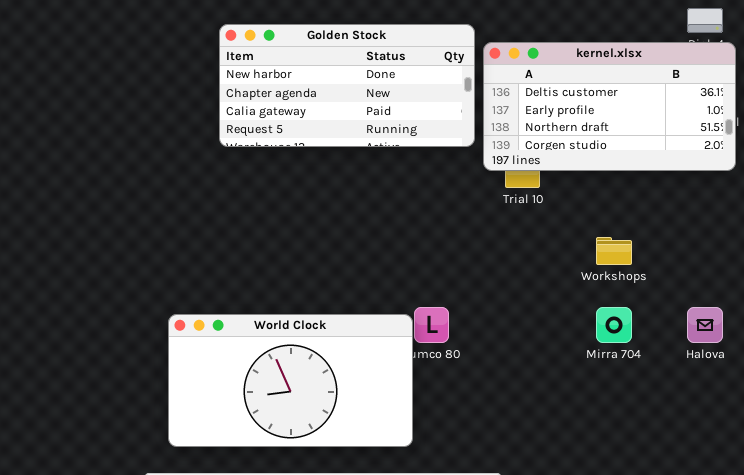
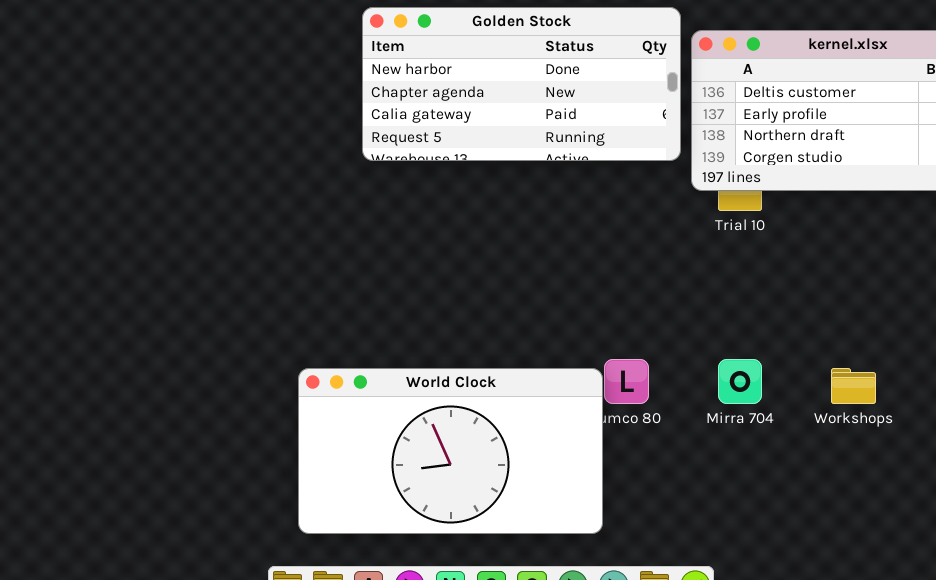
Workshops: [596,237,632,265] -> [831,368,876,404], moved
Mirra 704: [596,307,632,343] -> [718,359,762,404], moved

